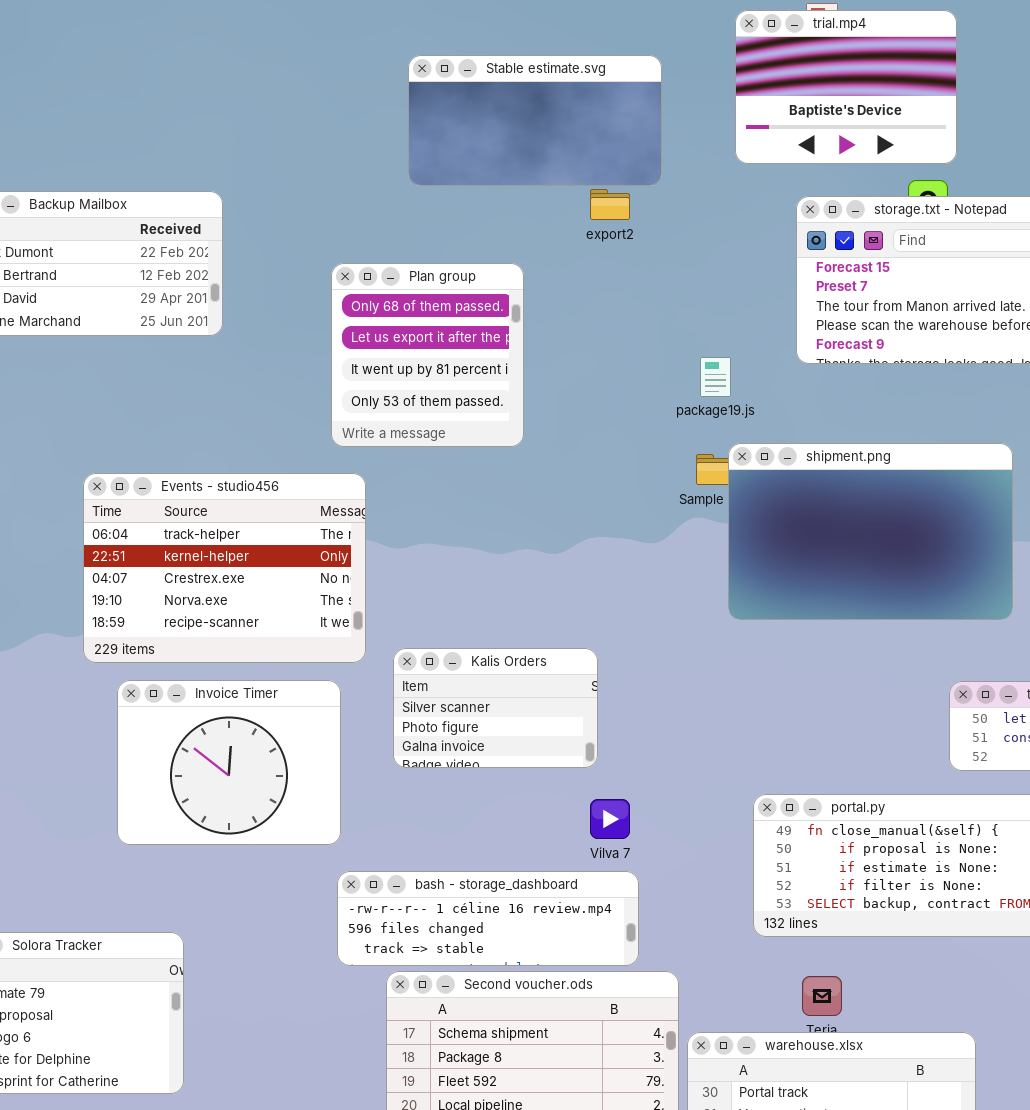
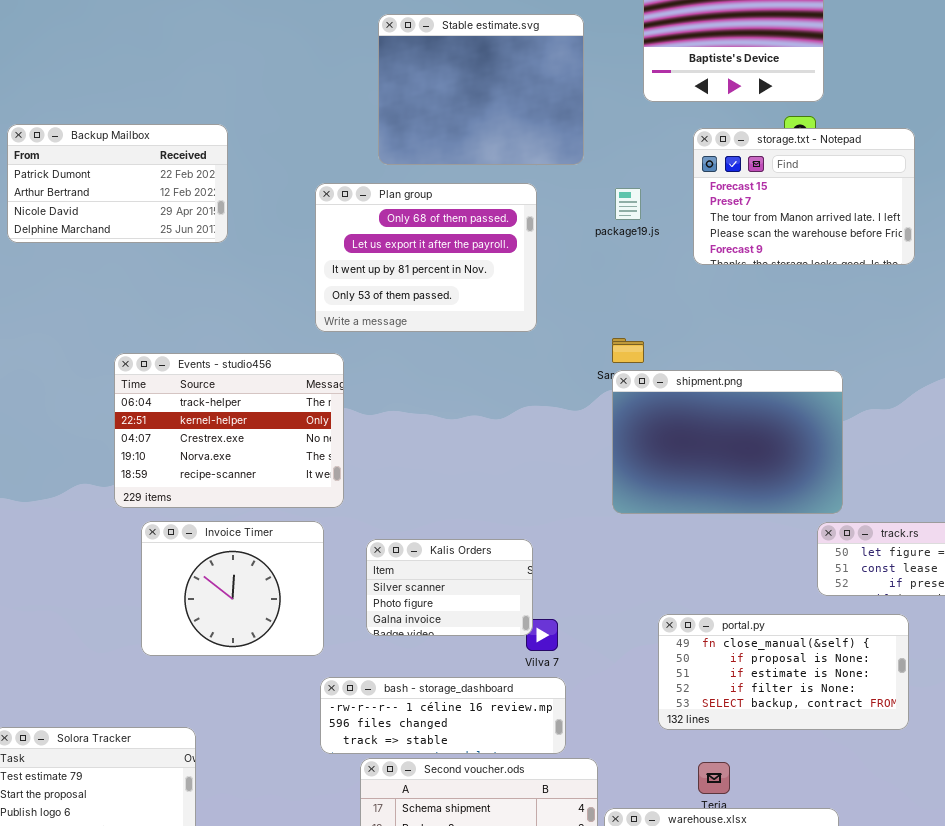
Stable estimate.svg: [408,55,662,186] -> [378,14,584,165], resized
Plan group: [331,263,524,447] -> [315,183,537,332], resized
package19.js: [700,357,731,397] -> [615,188,641,220], moved
shipment.png: [728,443,1013,620] -> [612,370,843,514], moved
Kalis Orders: [393,648,598,768] -> [366,539,533,636], moved

